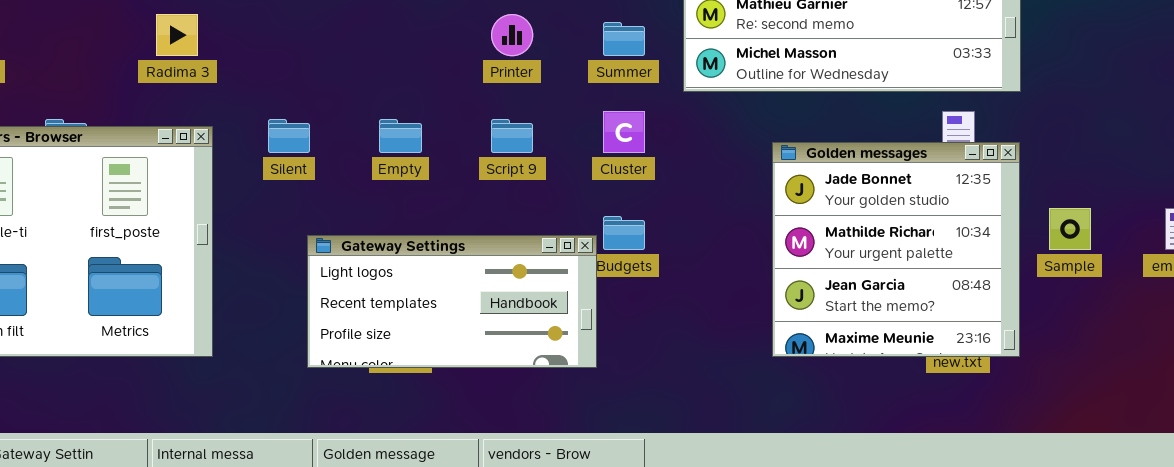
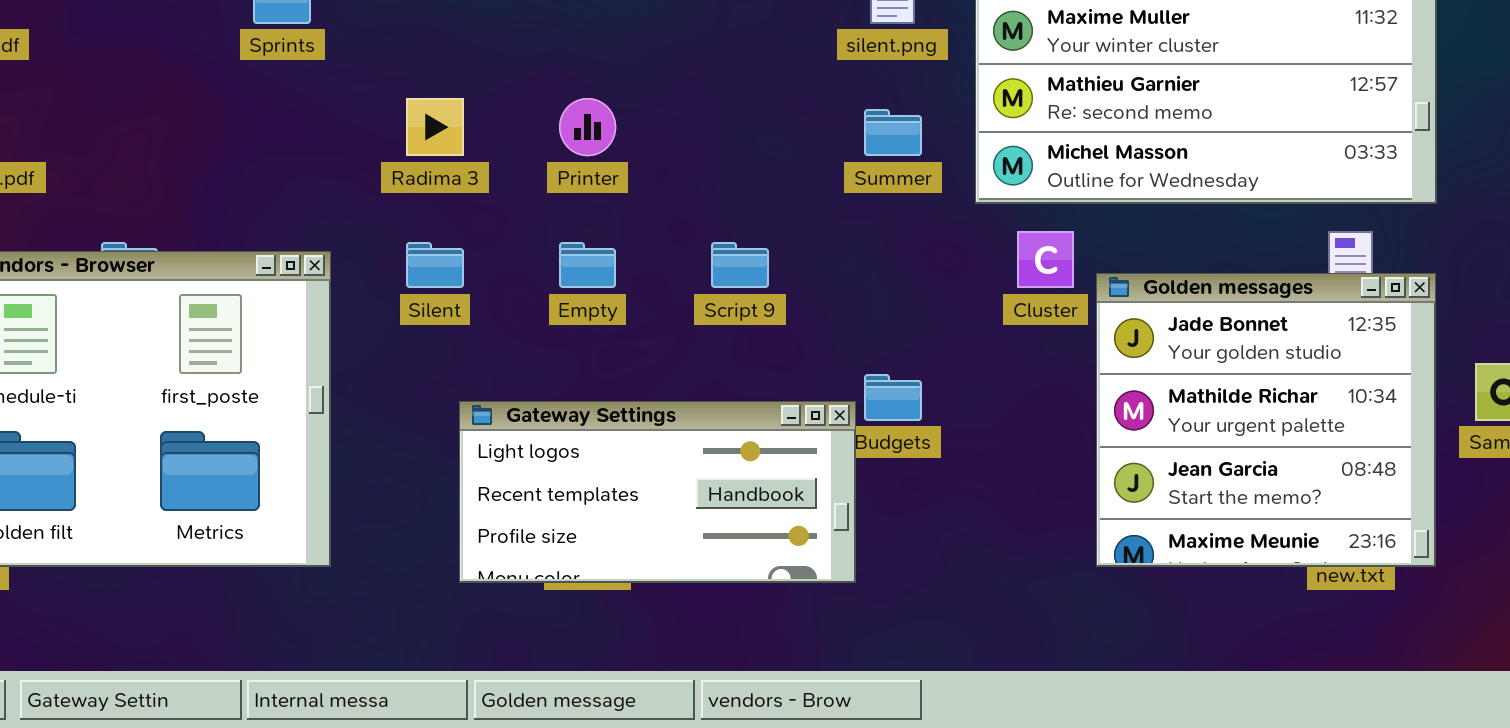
Radima 3: [156,14,198,56] -> [406,98,464,156], moved
Printer: [491,14,533,56] -> [559,98,616,156], moved
Cluster: [603,111,645,153] -> [1017,231,1074,288], moved

